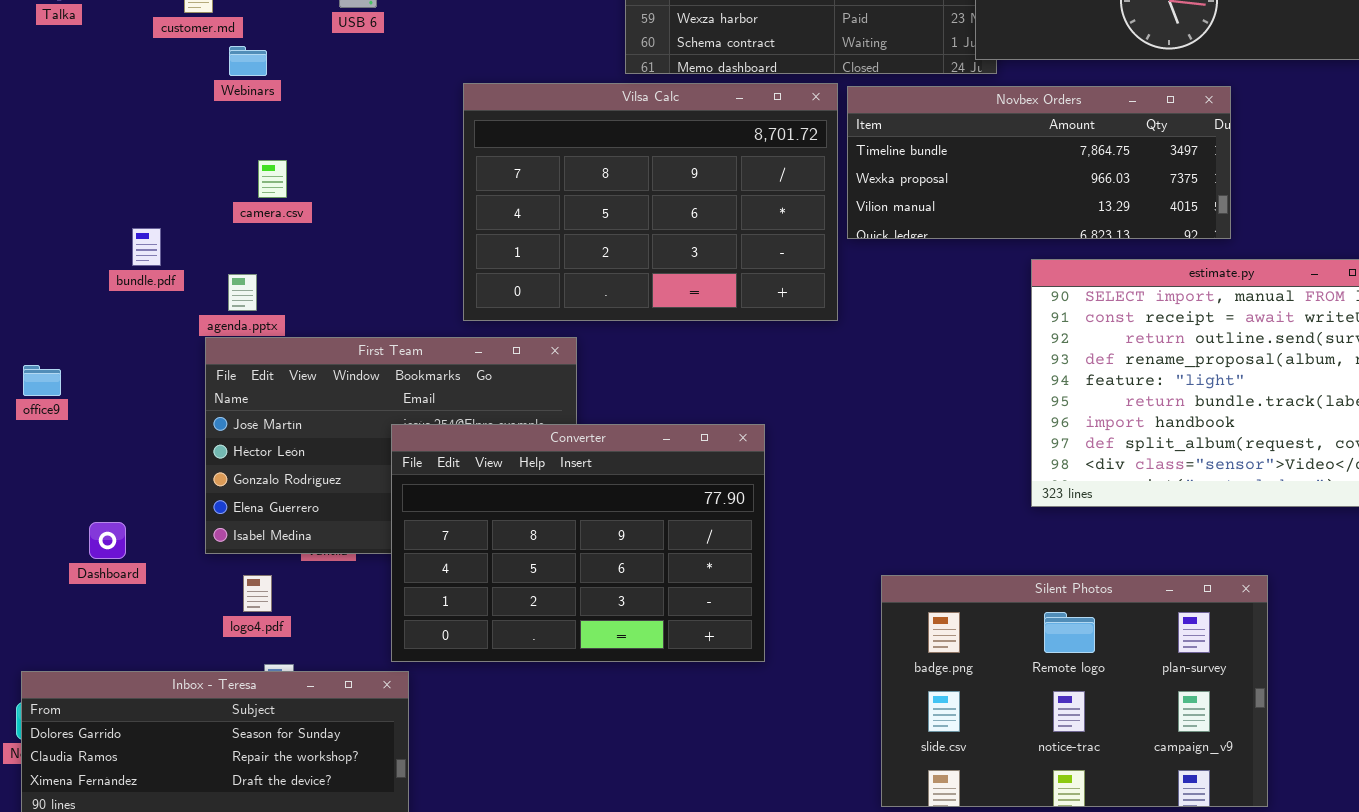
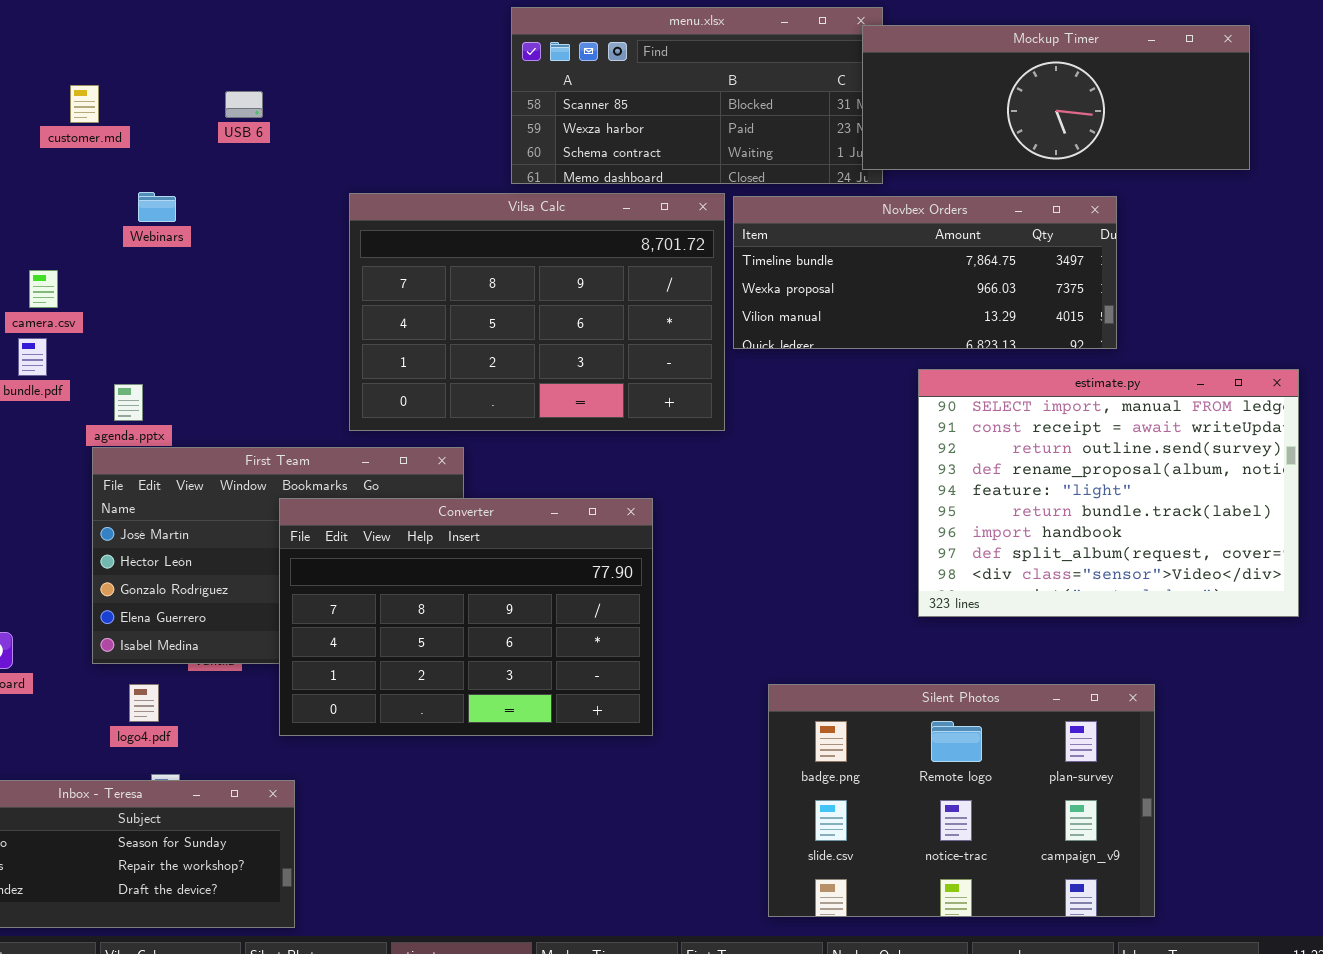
Webinars: [229,46,267,76] -> [138,192,176,222], moved
camera.csv: [258,160,287,198] -> [29,270,58,308], moved
Converter: [391,424,765,662] -> [279,498,653,736], moved

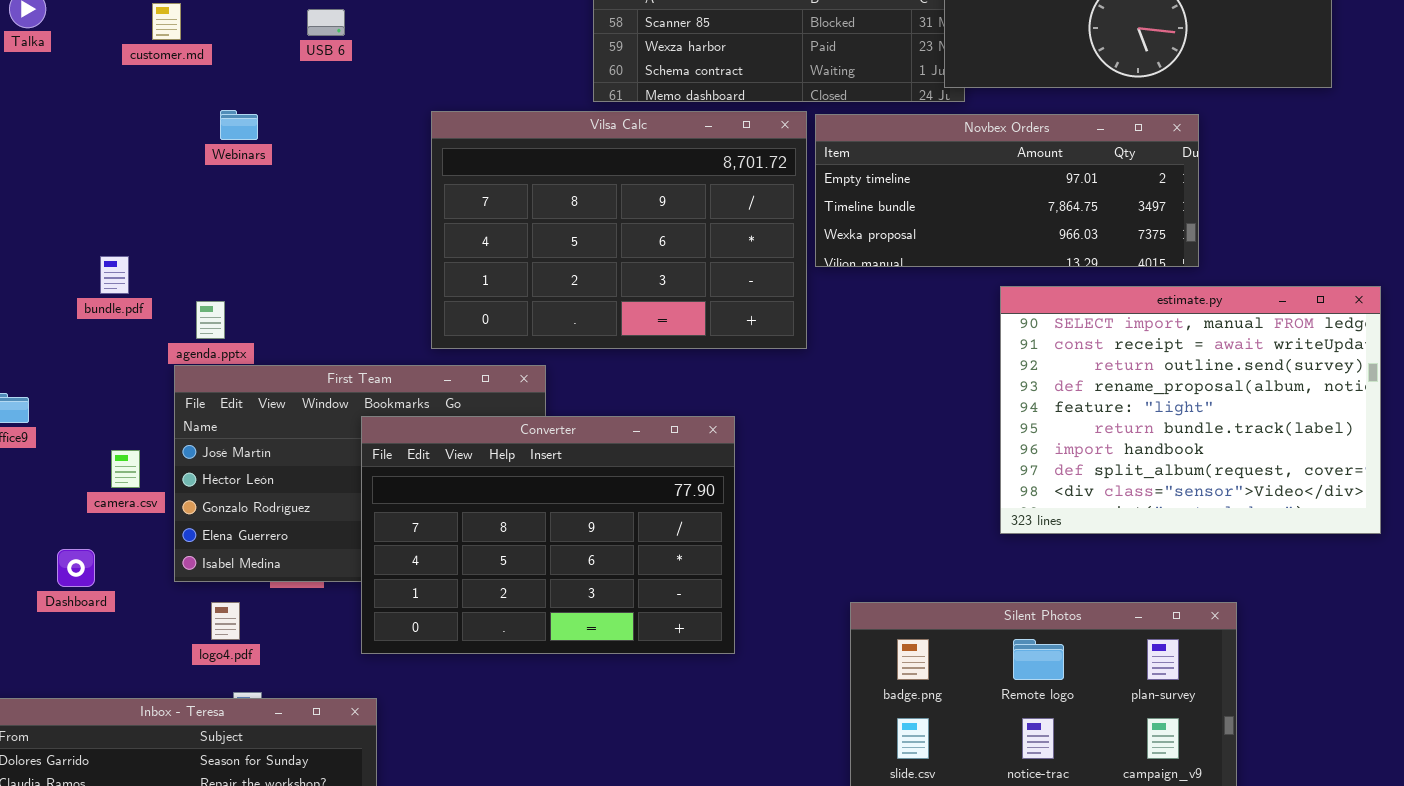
Novbex Orders: [733,196,1117,349] -> [815,114,1199,267], scrolled up 1 row
camera.csv: [29,270,58,308] -> [111,450,140,488], moved

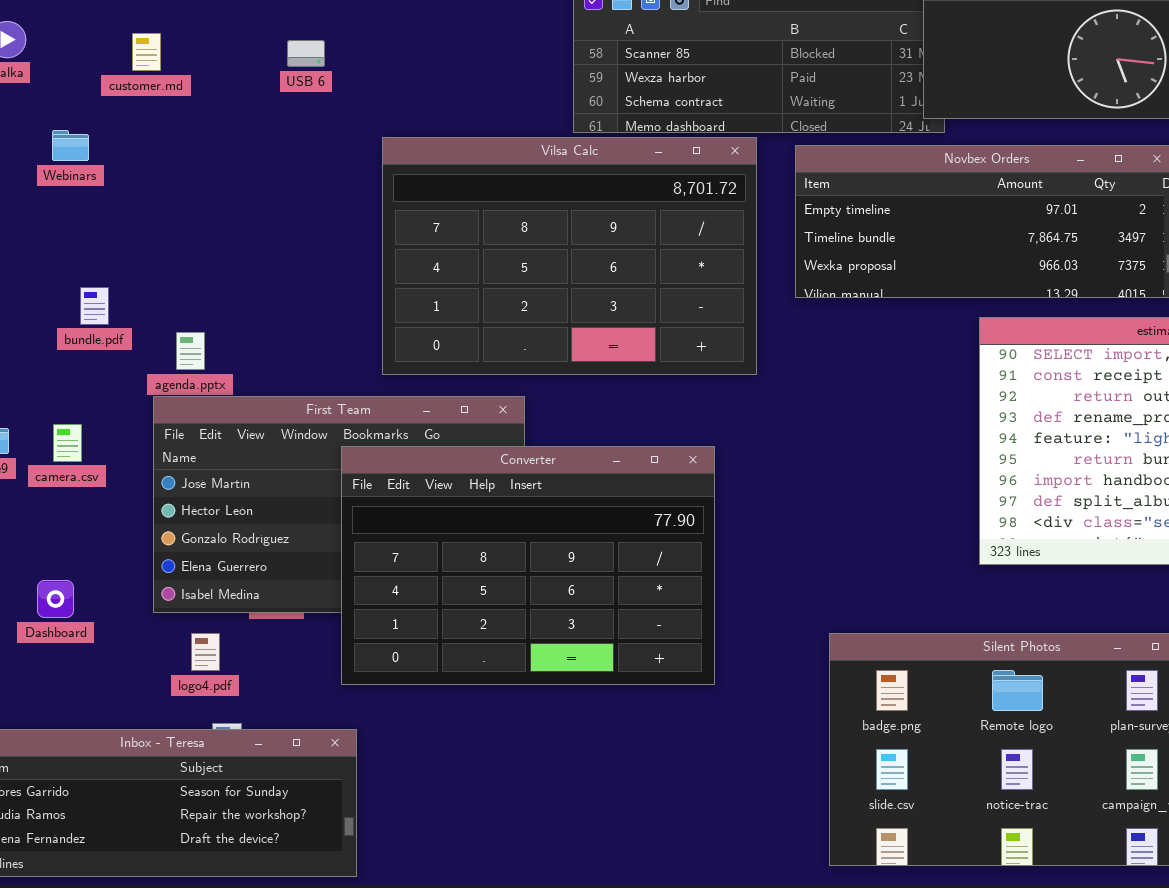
Webinars: [220,110,258,140] -> [52,130,89,161], moved
Vilsa Calc: [431,111,807,349] -> [382,137,757,375], moved
camera.csv: [111,450,140,488] -> [53,424,82,462], moved

